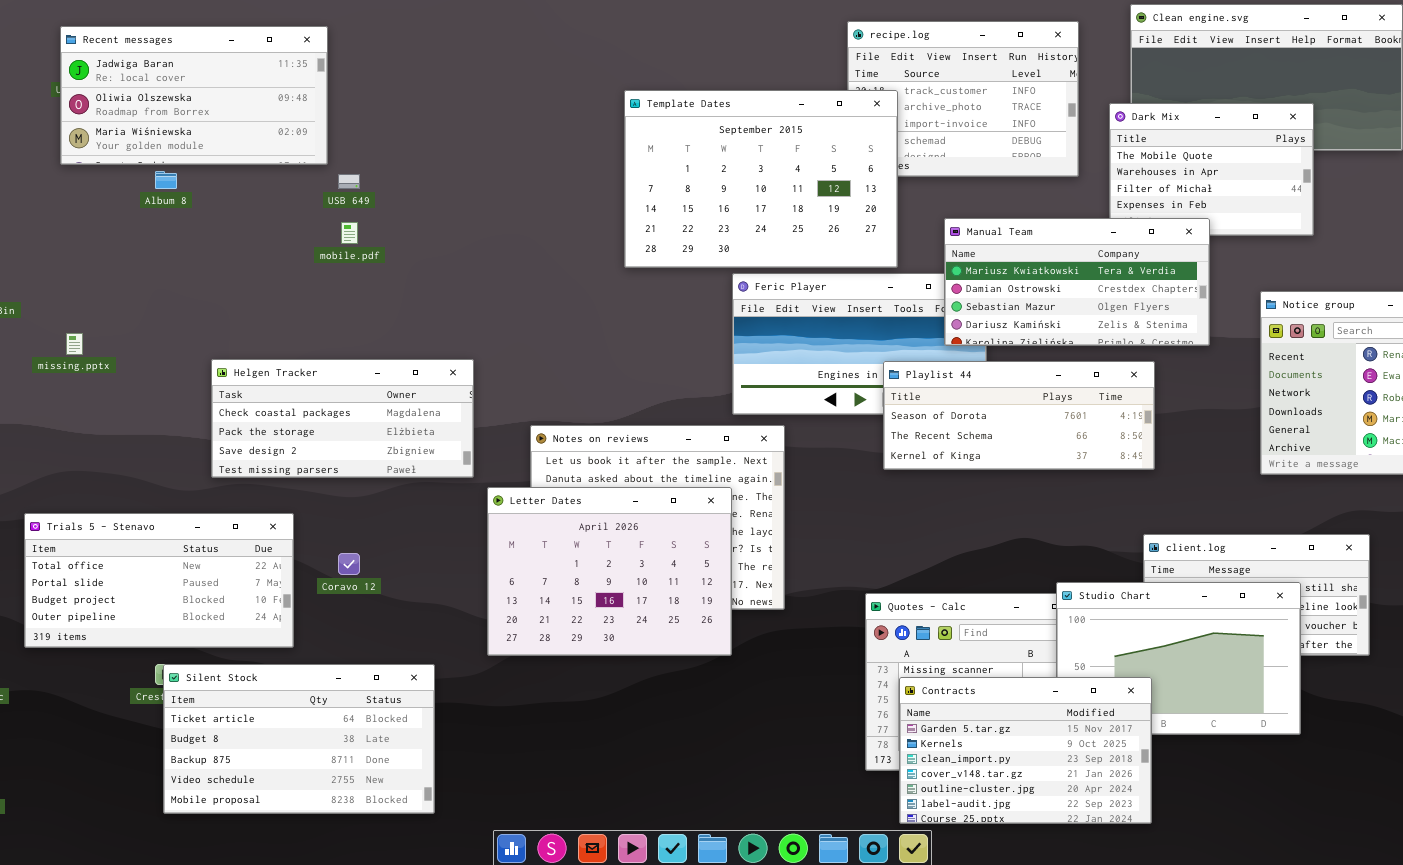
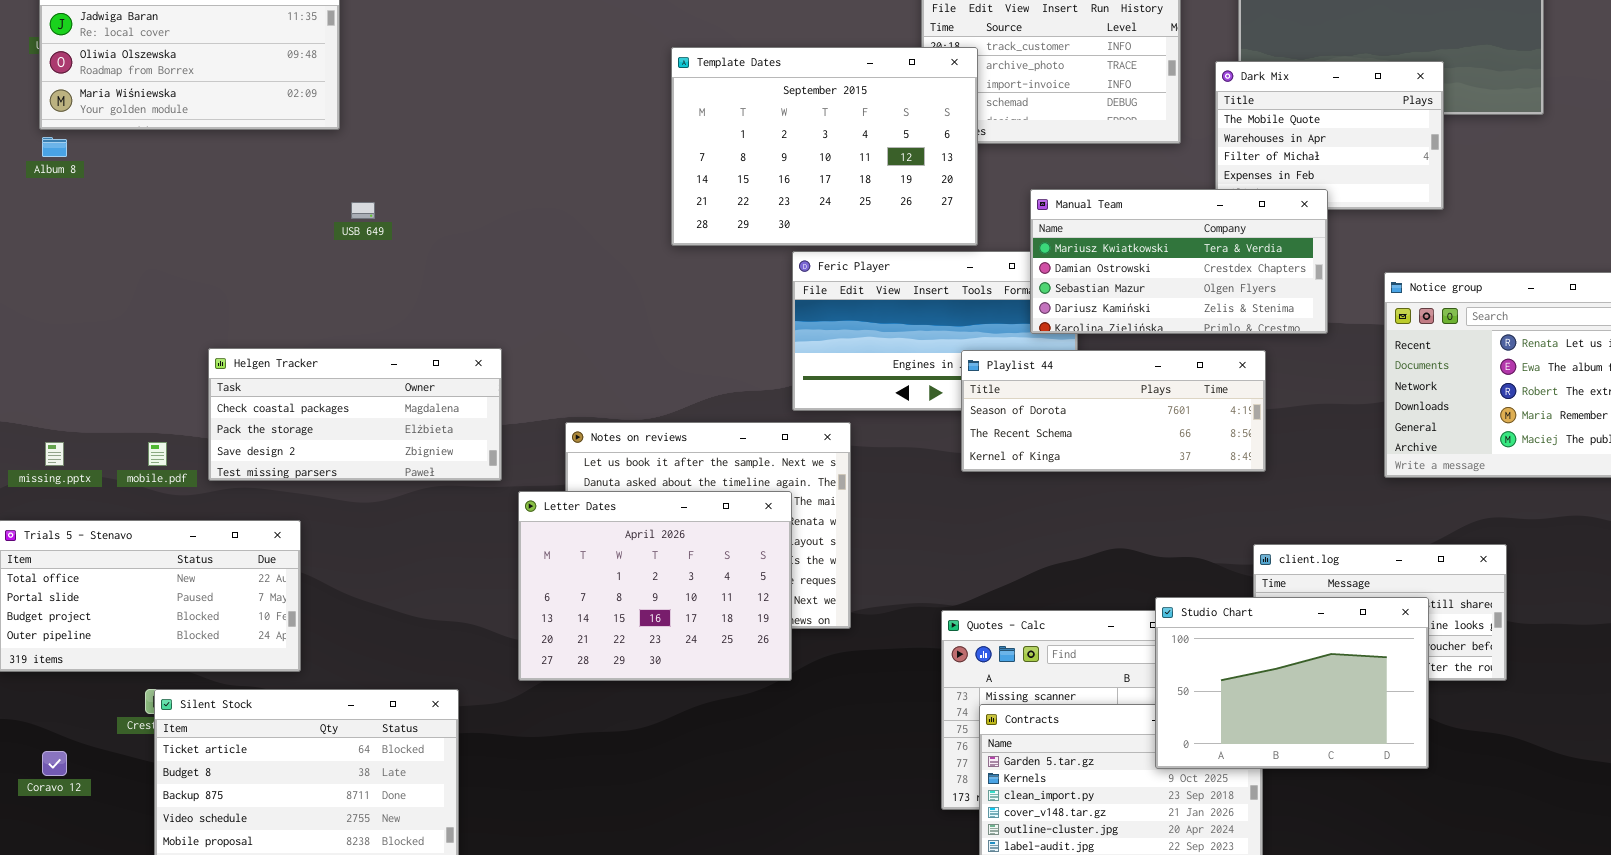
Album 8: [155,171,177,189] -> [42,137,67,157], moved
USB 649: [338,174,360,189] -> [351,202,375,219], moved
mobile.pdf: [341,222,358,244] -> [148,442,167,466], moved
missing.pptx: [66,333,83,355] -> [45,442,64,466], moved
Coravo 12: [338,553,360,575] -> [42,751,67,776], moved
Studio Chart: [1056,582,1301,735] -> [1155,597,1429,769], raised

